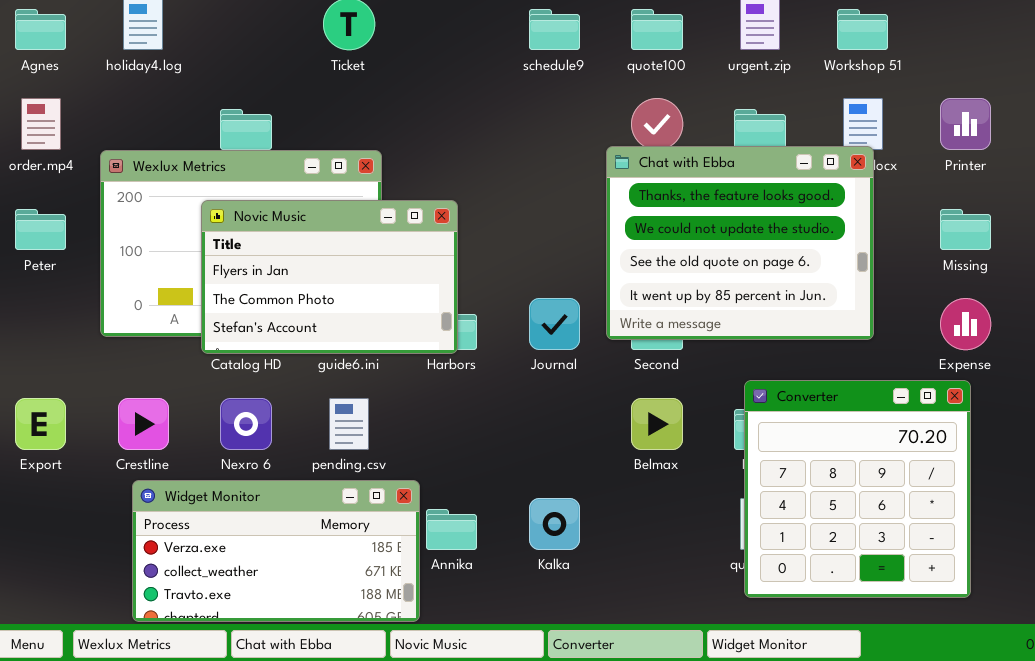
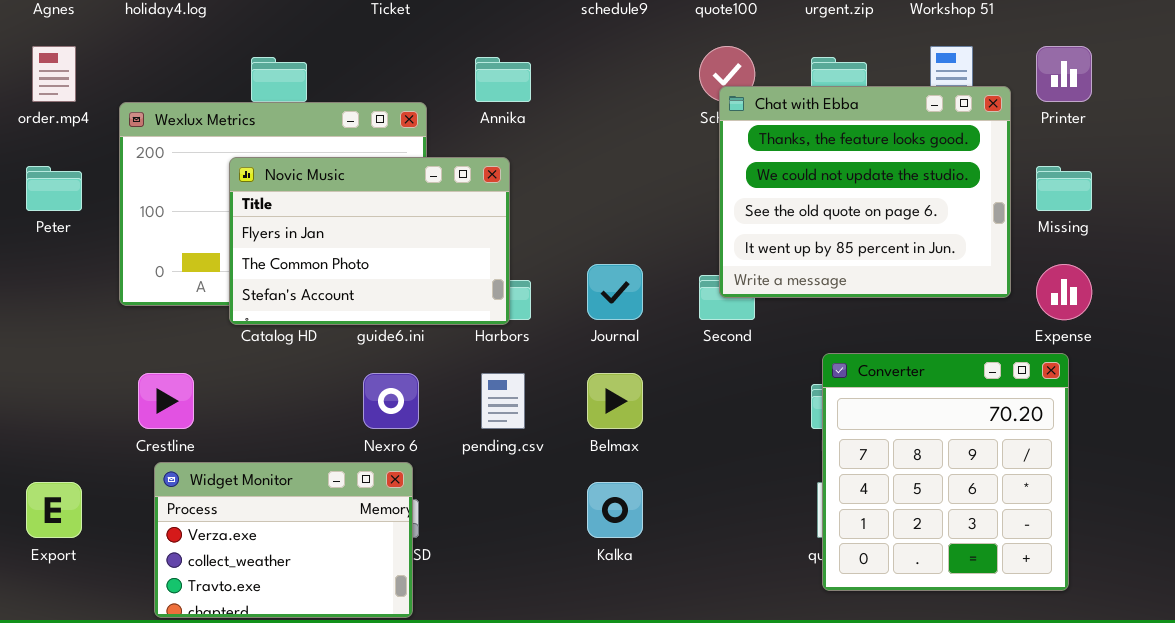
Chat with Ebba: [606,146,874,340] -> [719,86,1011,298], moved
Export: [15,398,66,450] -> [26,482,82,538], moved
Nexro 6: [220,398,272,450] -> [363,373,419,429], moved
pending.csv: [329,398,369,450] -> [481,373,525,429], moved
Belmax: [631,398,683,450] -> [587,373,643,429], moved
Widget Monitor: [132,480,420,622] -> [154,462,413,618], resized
Annika: [426,509,477,550] -> [475,57,531,102], moved

